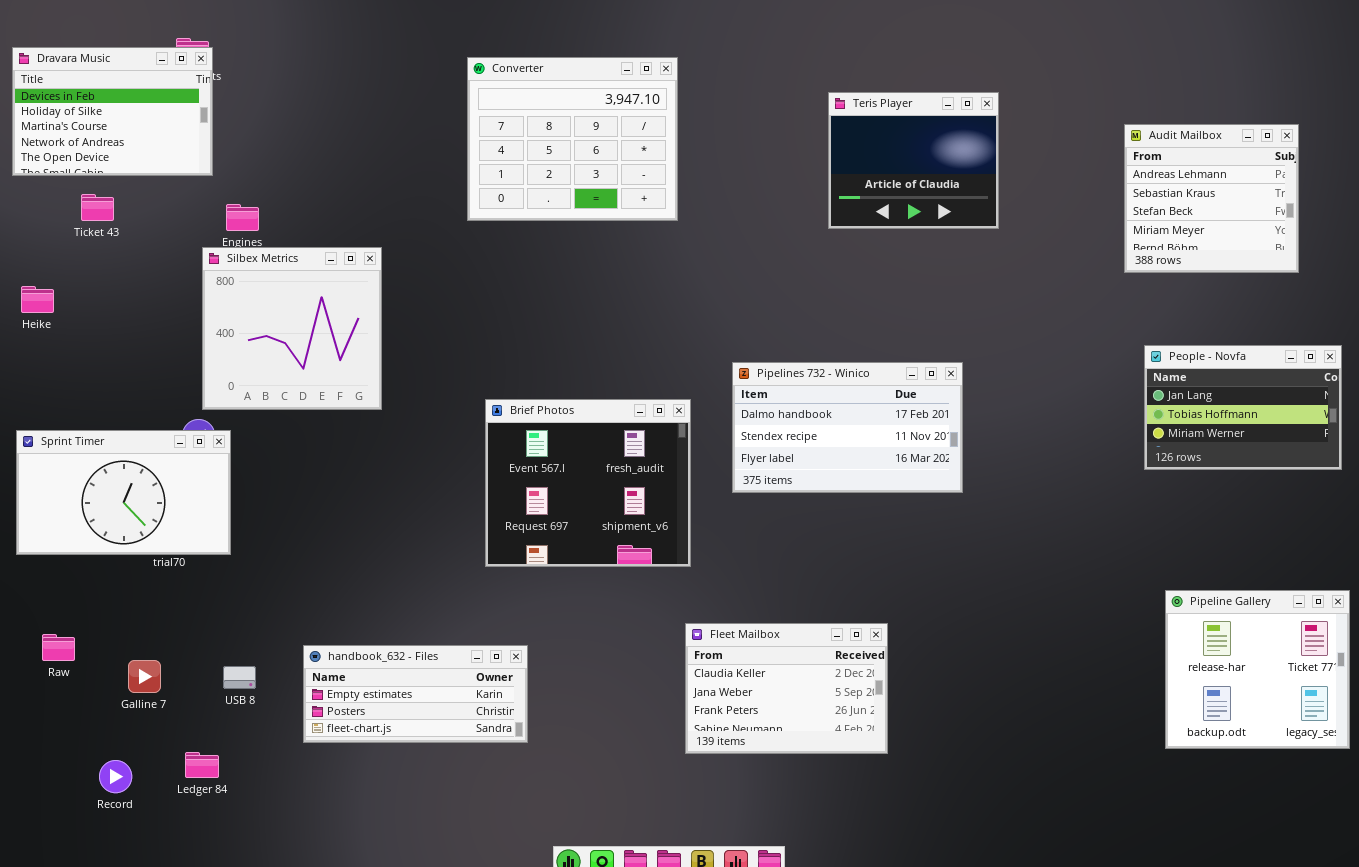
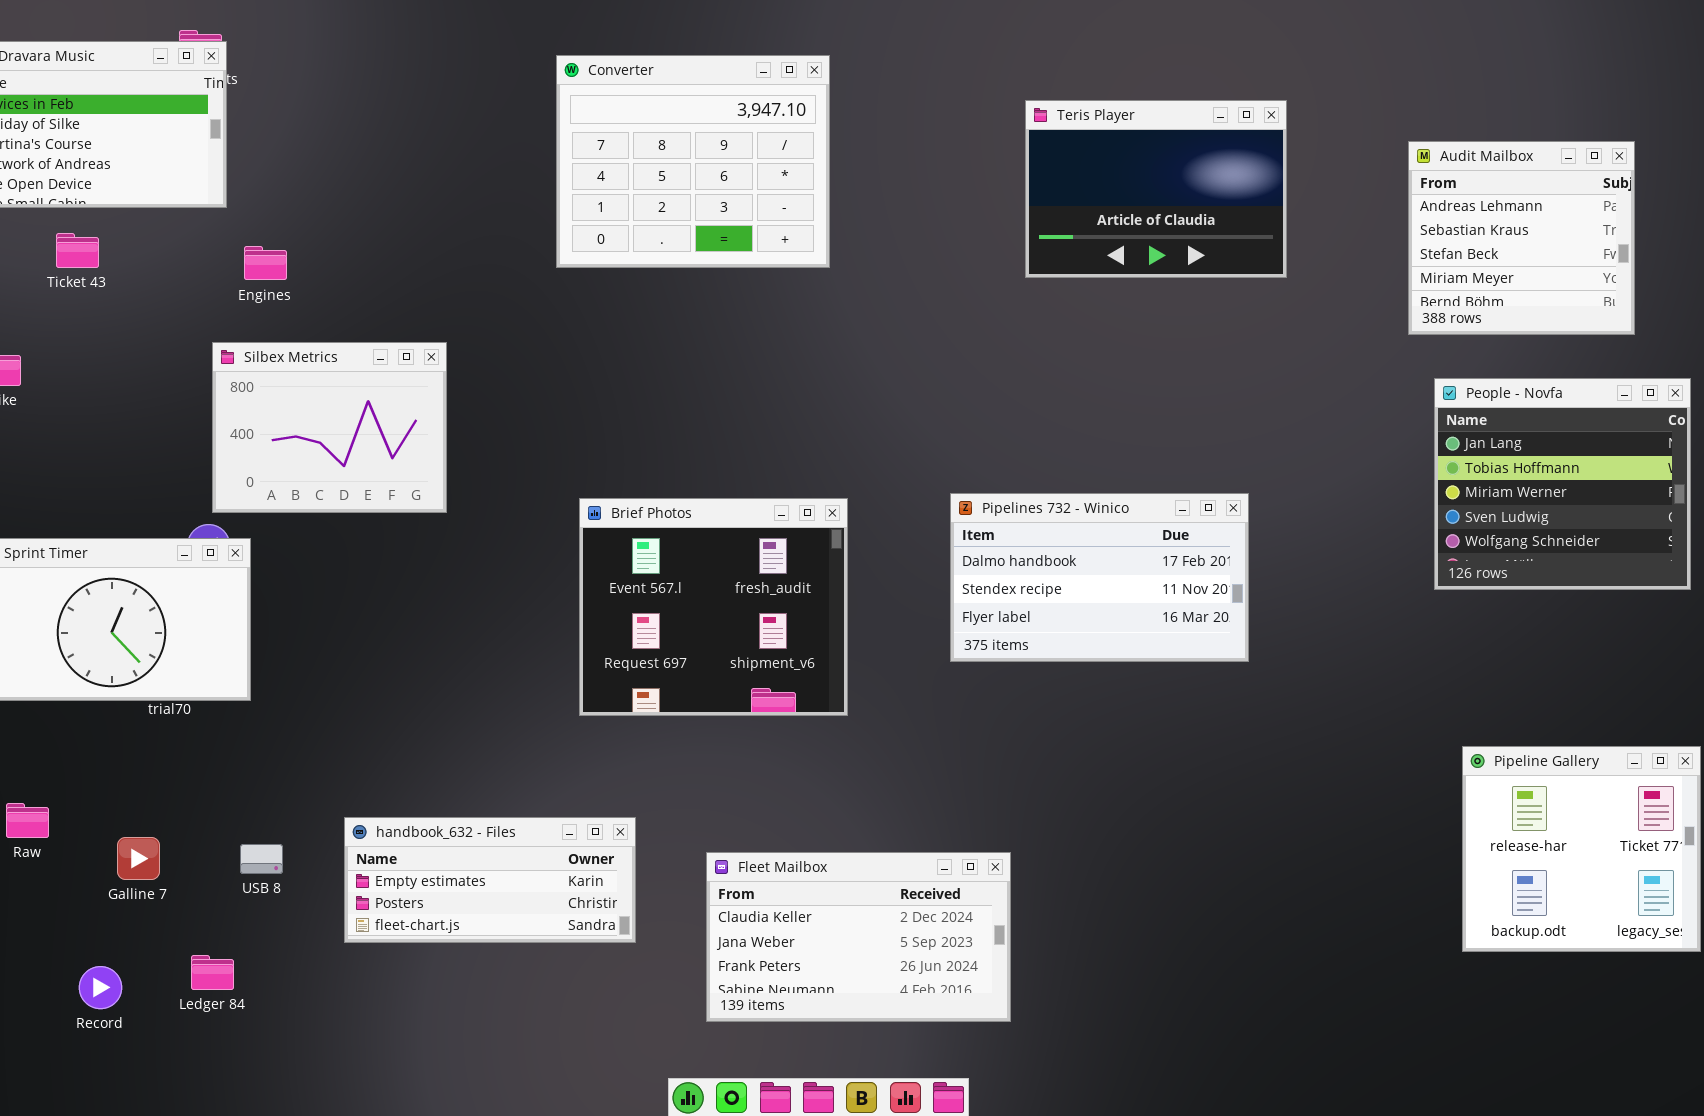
Teris Player: [828,92,999,229] -> [1025,100,1287,278], resized
Silbex Metrics: [202,247,382,410] -> [212,342,447,513], resized
People - Novfa: [1144,345,1342,470] -> [1434,378,1691,590], resized
Pipelines 732 - Winico: [732,362,963,493] -> [950,493,1249,662], moved
Fleet Mailbox: [685,623,888,754] -> [706,852,1011,1022], moved, resized

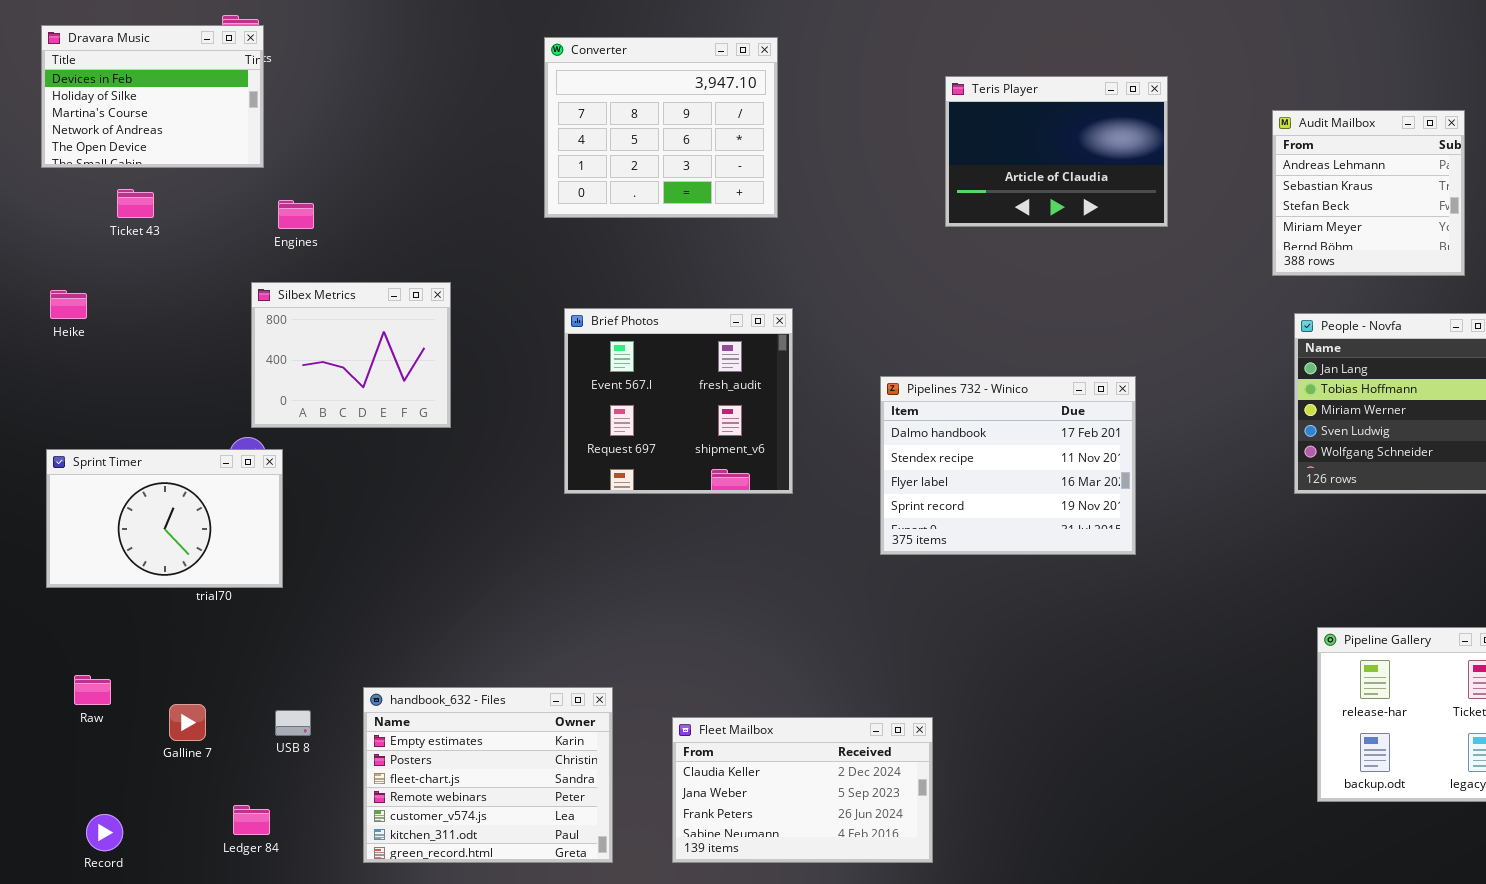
Pipelines 732 - Winico: [950,493,1249,662] -> [880,376,1136,555], resized
Brief Photos: [579,498,848,716] -> [564,308,793,494], moved
handbook_632 - Files: [344,817,636,943] -> [363,687,613,863], resized
Record: [79,966,122,1009] -> [86,814,123,851], moved

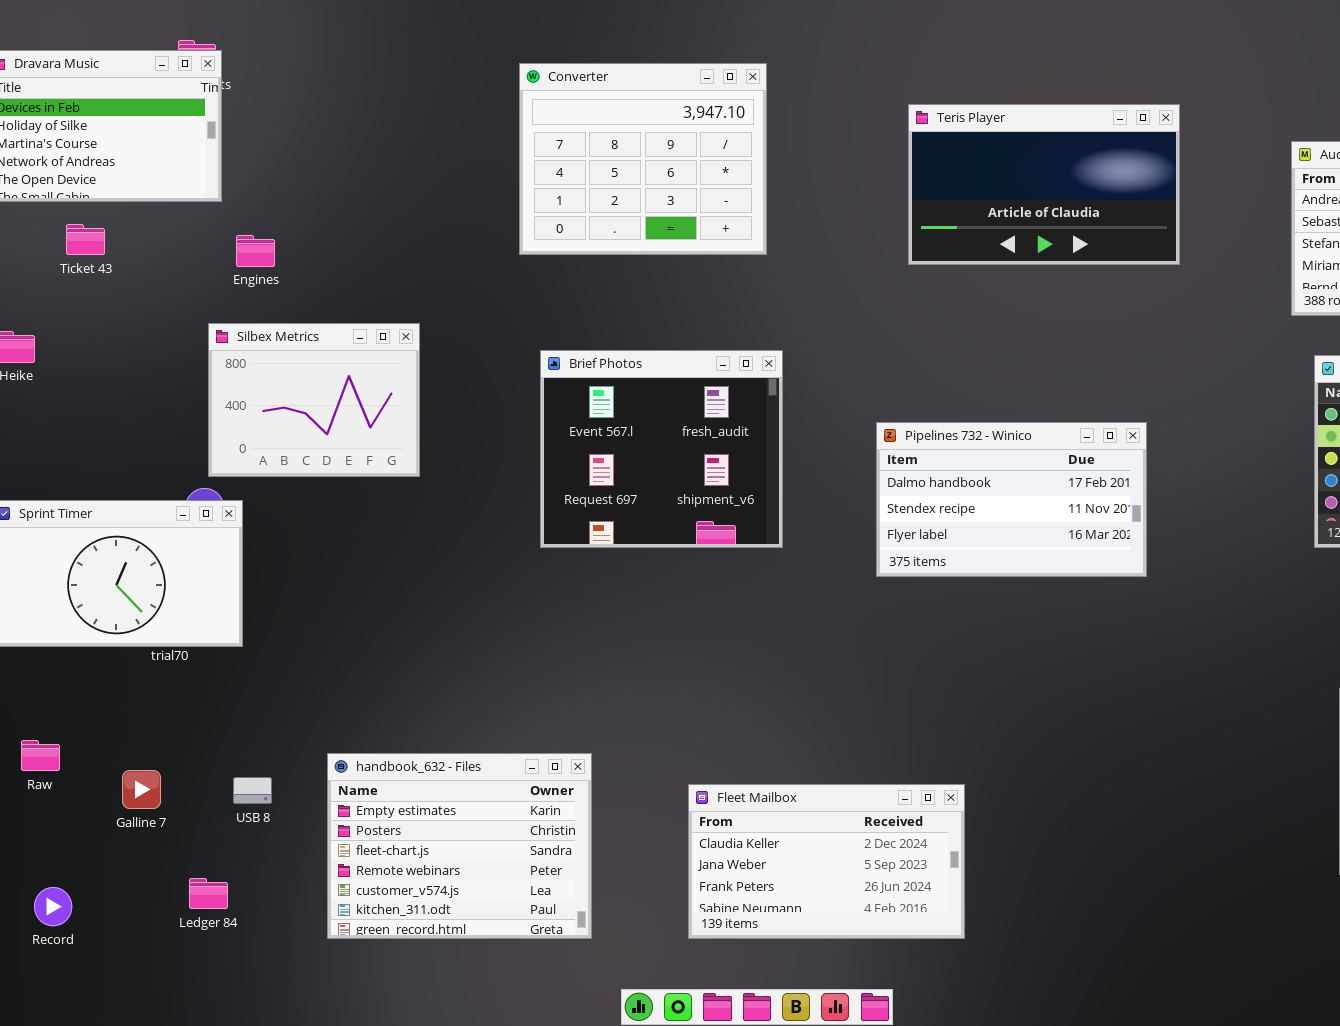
Teris Player: [945,76,1168,227] -> [908,104,1180,265], resized
Pipelines 732 - Winico: [880,376,1136,555] -> [876,422,1147,577], resized
Fleet Mailbox: [672,717,933,863] -> [688,784,965,939], moved

